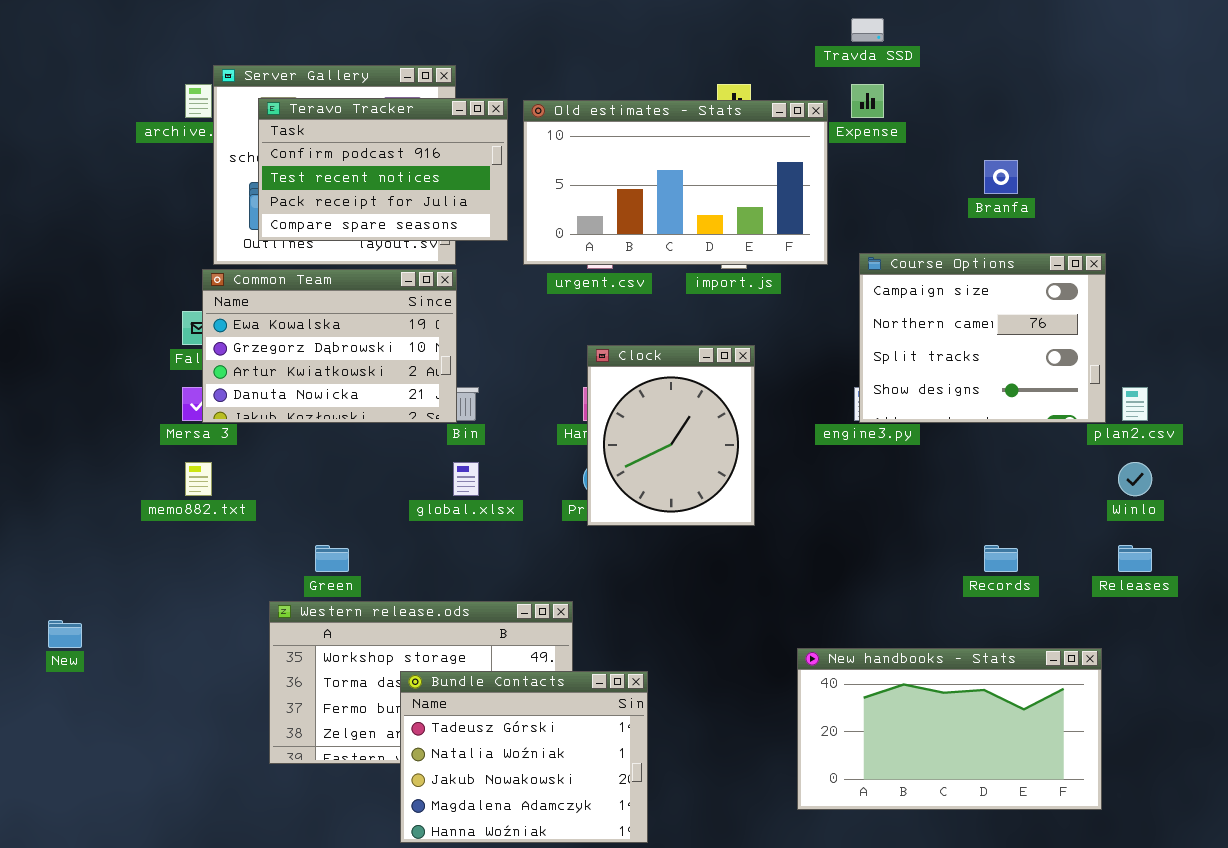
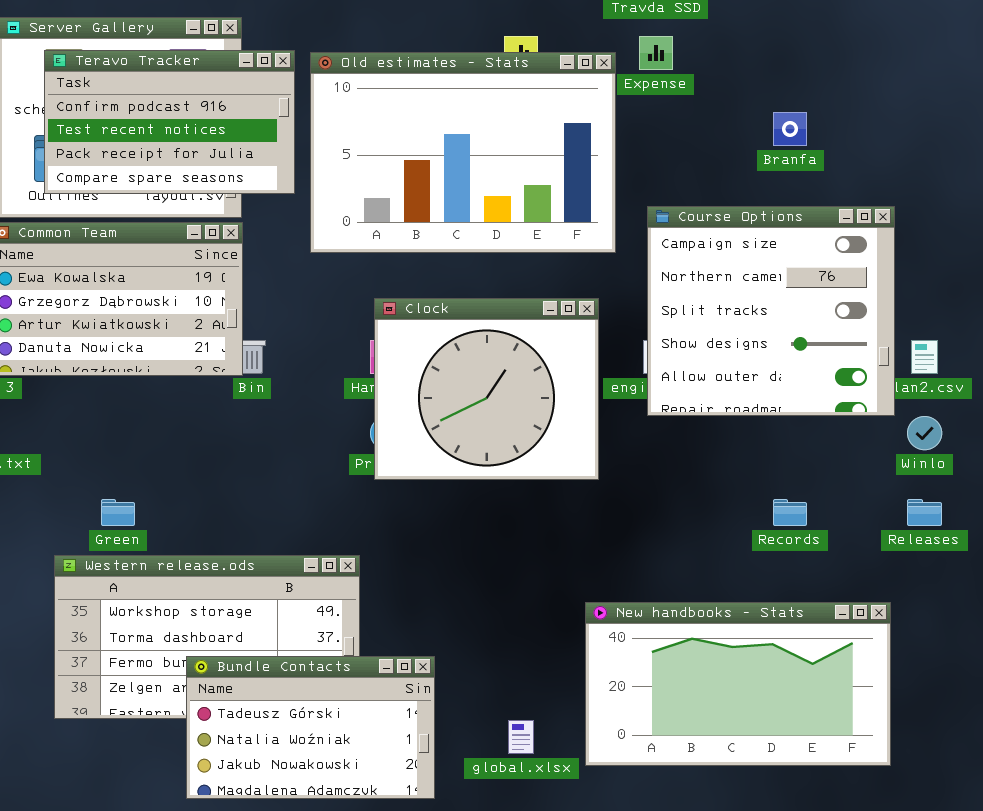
Old estimates - Stats: [523,100,828,265] -> [310,52,616,253], resized
Course Options: [859,253,1106,423] -> [647,206,895,416], resized
Clock: [587,345,755,526] -> [374,298,599,480], resized
global.xlsx: [453,462,479,496] -> [508,720,534,754], moved
Bundle Contacts: [400,671,648,843] -> [186,656,435,799], resized

